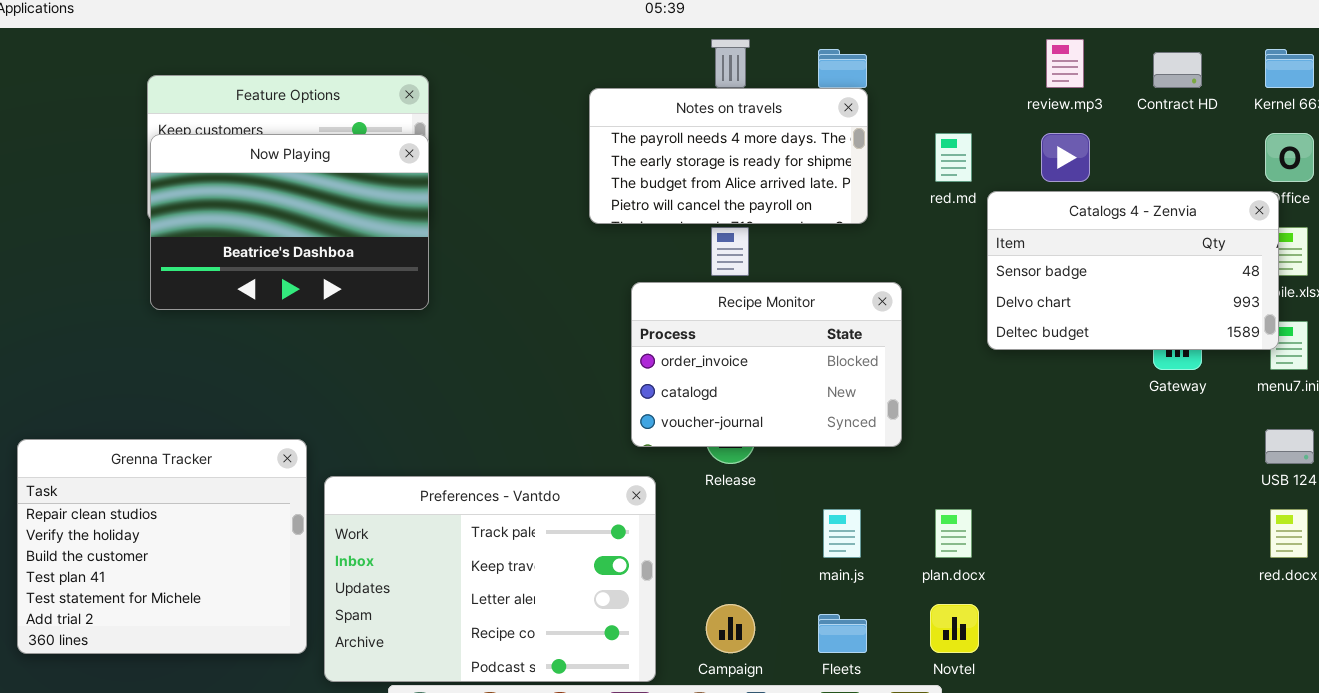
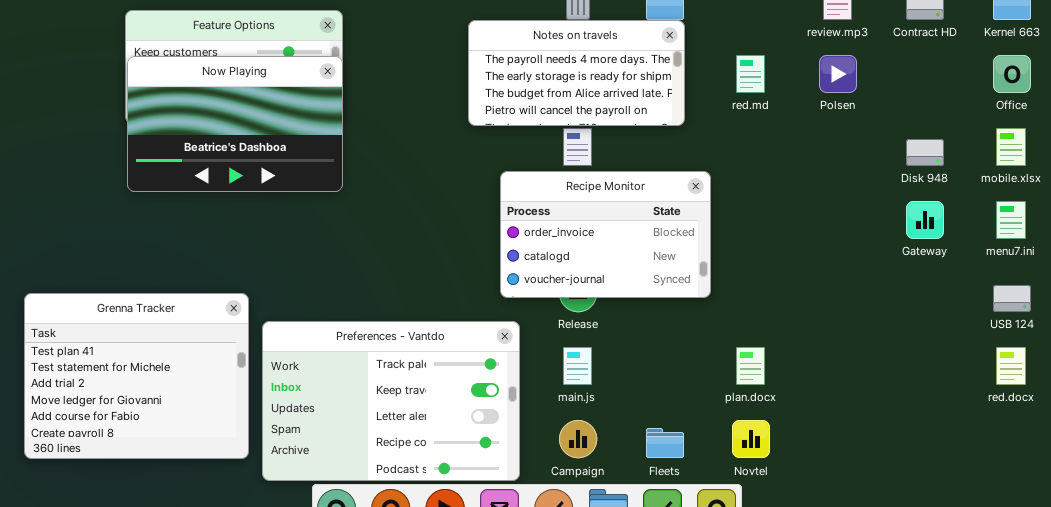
Catalogs 4 - Zenvia: [987,191,1279,350] -> none, closed
Grenna Tracker: [17,439,307,654] -> [24,293,249,459], scrolled down 3 rows
main.js: [823,509,861,558] -> [563,347,592,385], moved

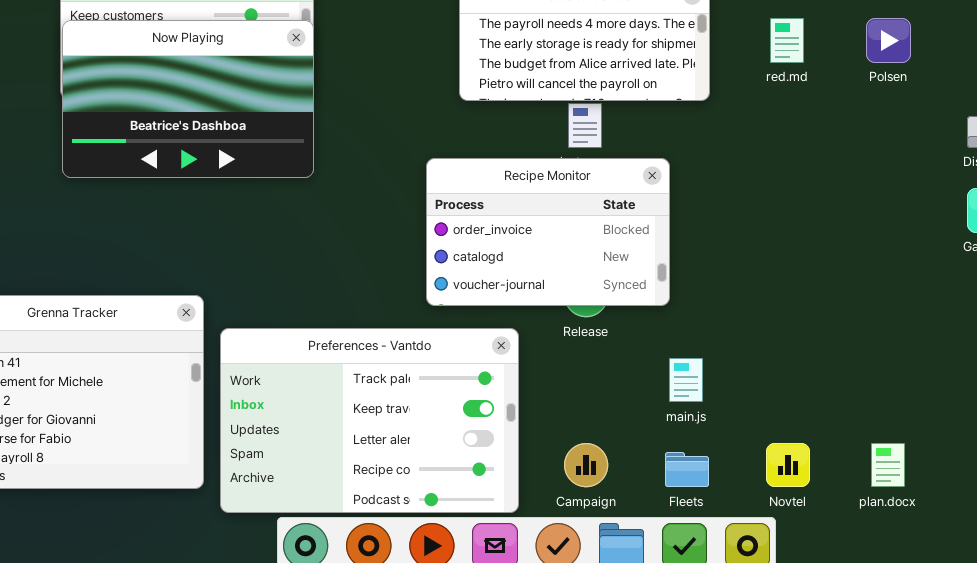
Recipe Monitor: [500,171,711,298] -> [426,158,670,306], moved
main.js: [563,347,592,385] -> [669,358,703,402], moved
plan.docx: [736,347,765,385] -> [871,443,905,487], moved

